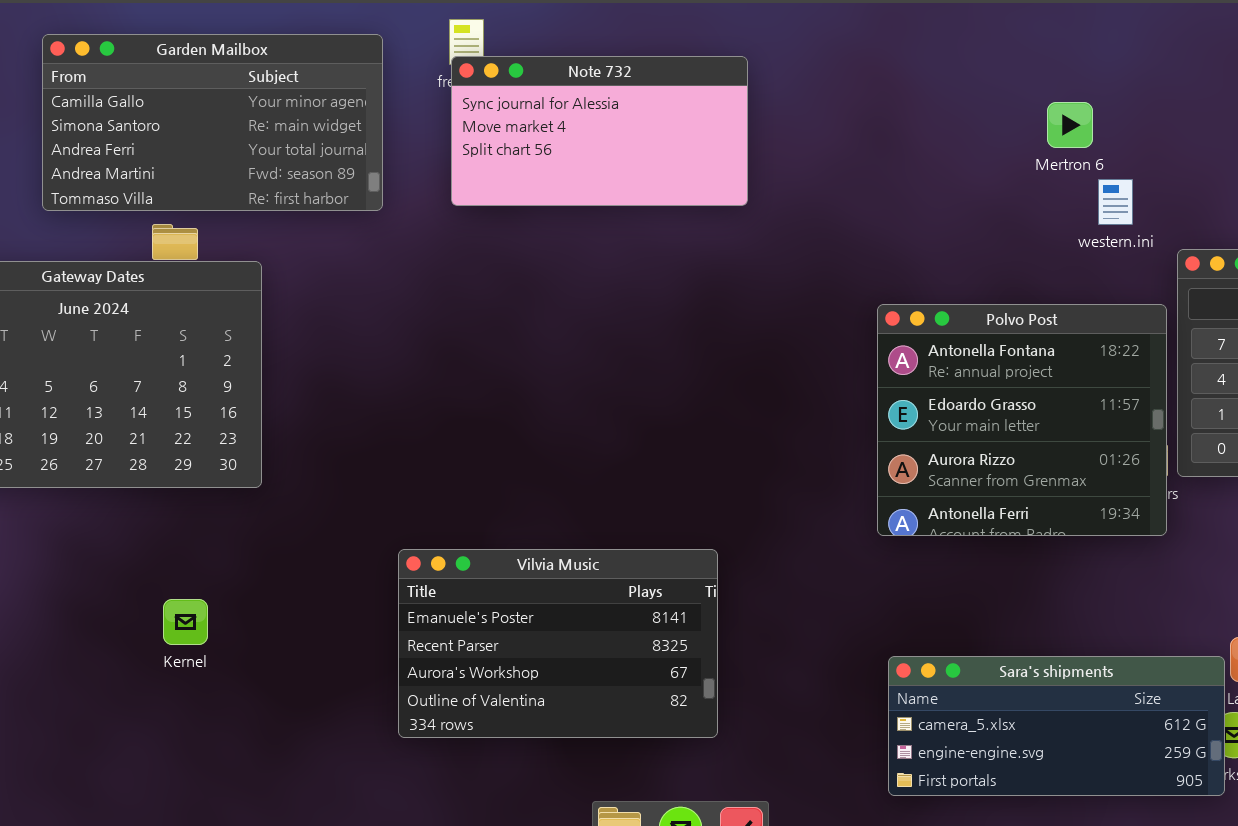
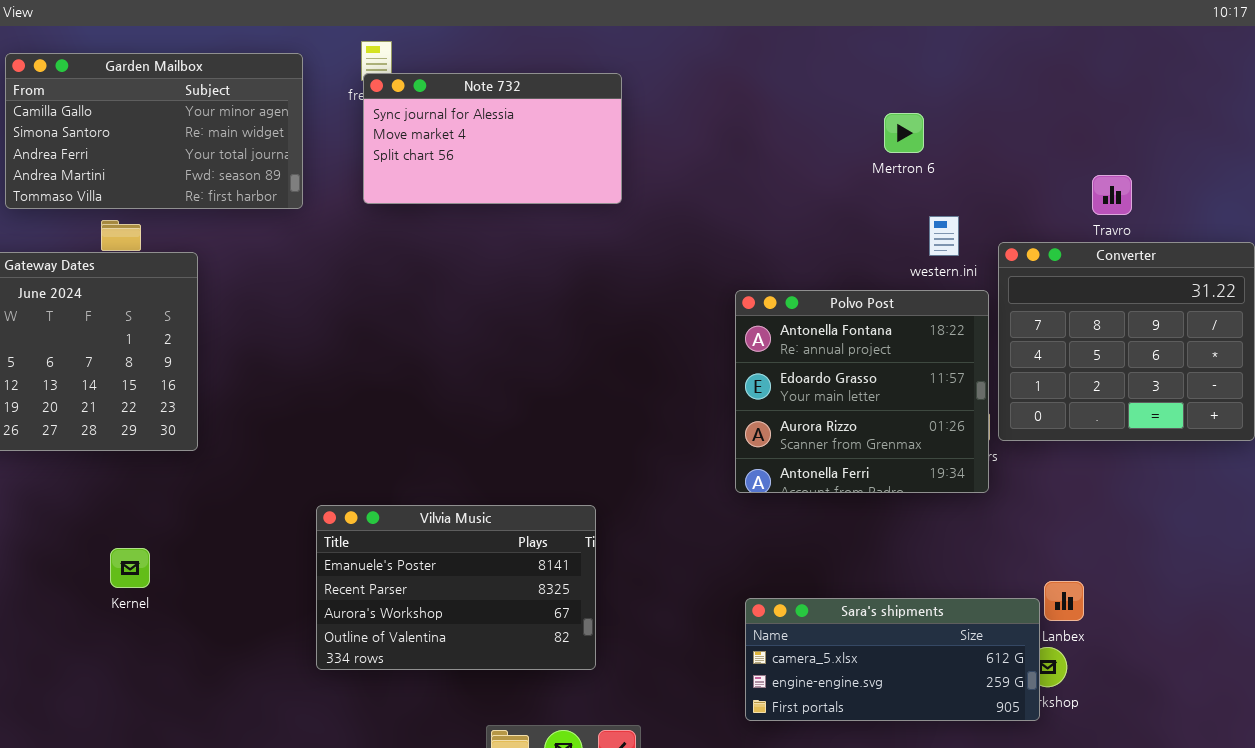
western.ini: [1098,179,1133,225] -> [929,216,959,256], moved

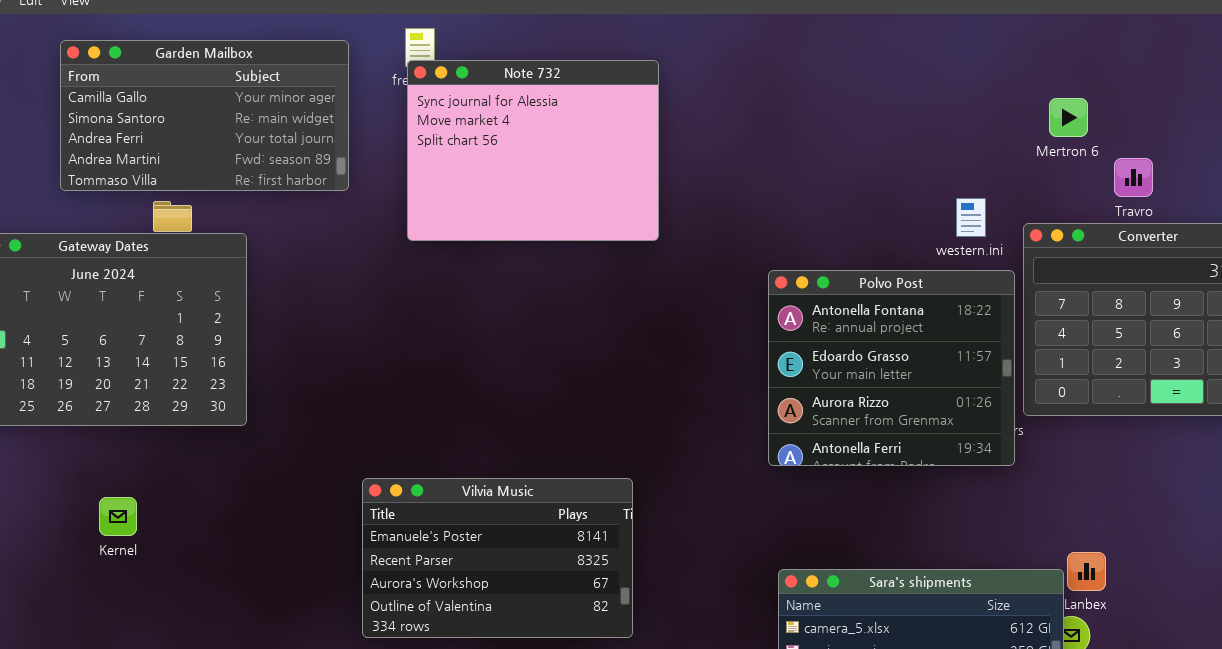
Note 732: [363,73,622,204] -> [407,60,659,241], resized
Mertron 6: [884,113,924,153] -> [1049,98,1088,137], moved
Kernel: [110,548,150,588] -> [99,497,137,536], moved

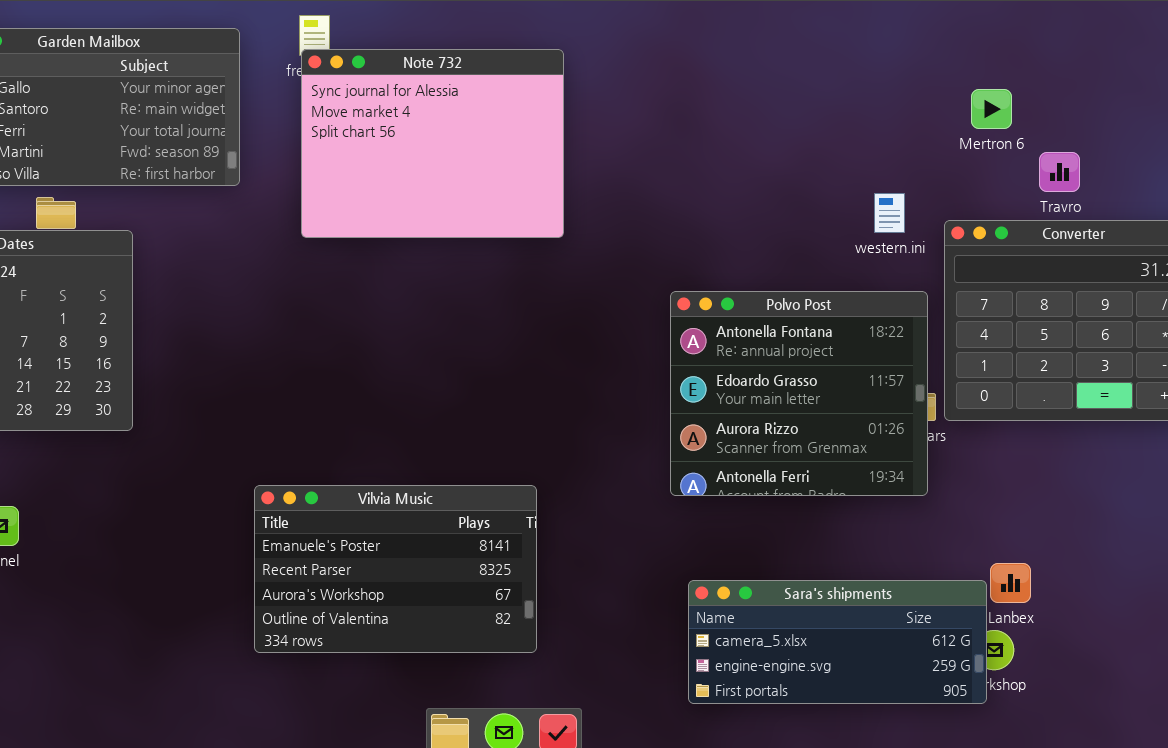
Polvo Post: [768,270,1015,466] -> [670,291,928,496], moved

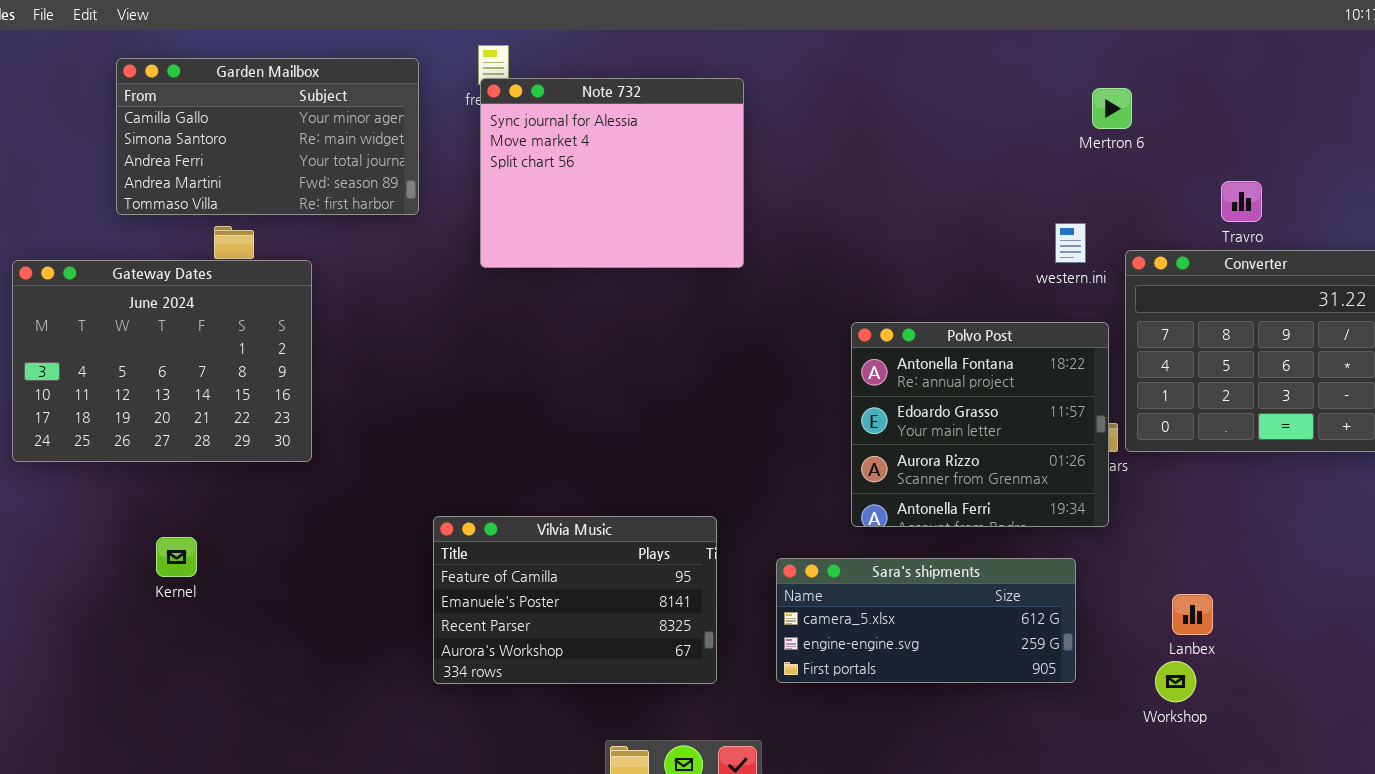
Mertron 6: [971,89,1012,129] -> [1092,88,1132,129], moved
Vilvia Music: [254,485,537,653] -> [433,516,717,684], scrolled up 1 row
Sara's shipments: [688,580,987,704] -> [776,558,1076,683], moved

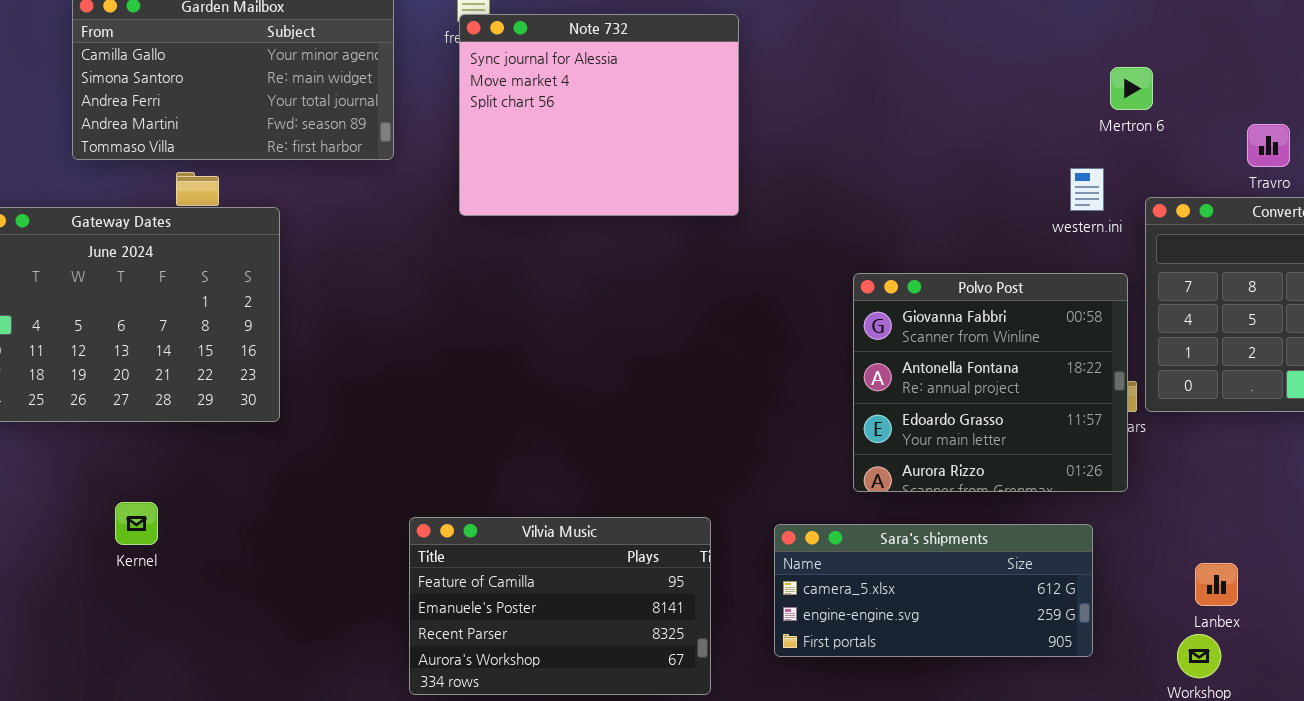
Mertron 6: [1092,88,1132,129] -> [1110,67,1153,110], moved
Polvo Post: [851,322,1109,527] -> [853,273,1128,492], scrolled up 1 row
Vilvia Music: [433,516,717,684] -> [409,517,711,695], moved

